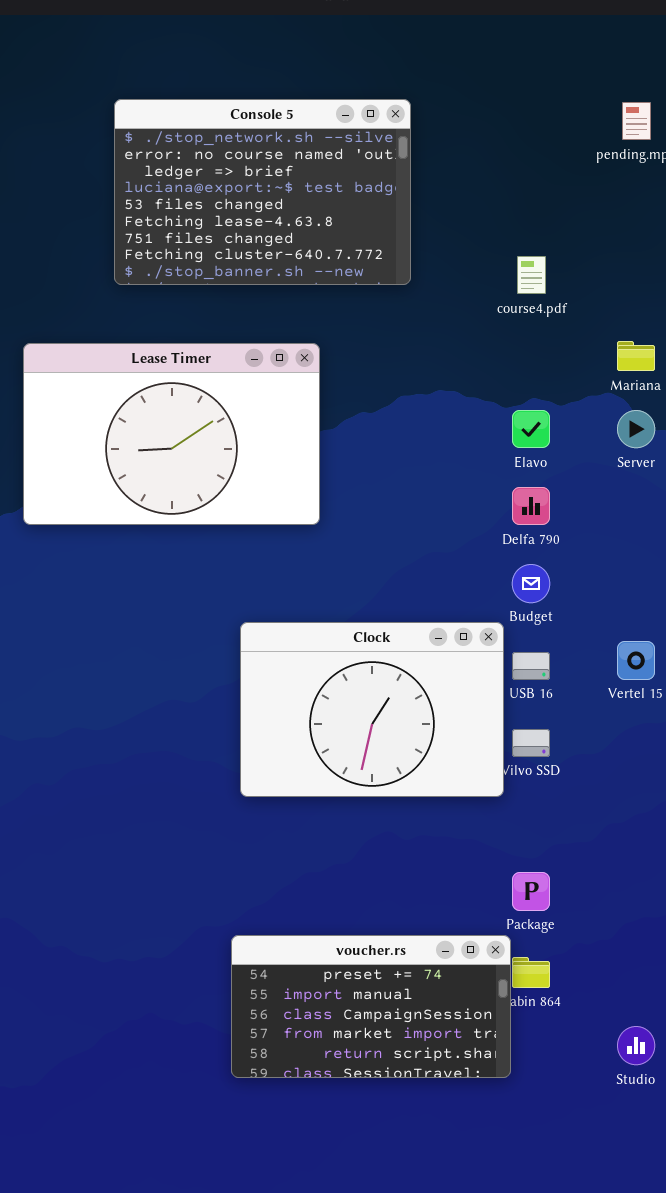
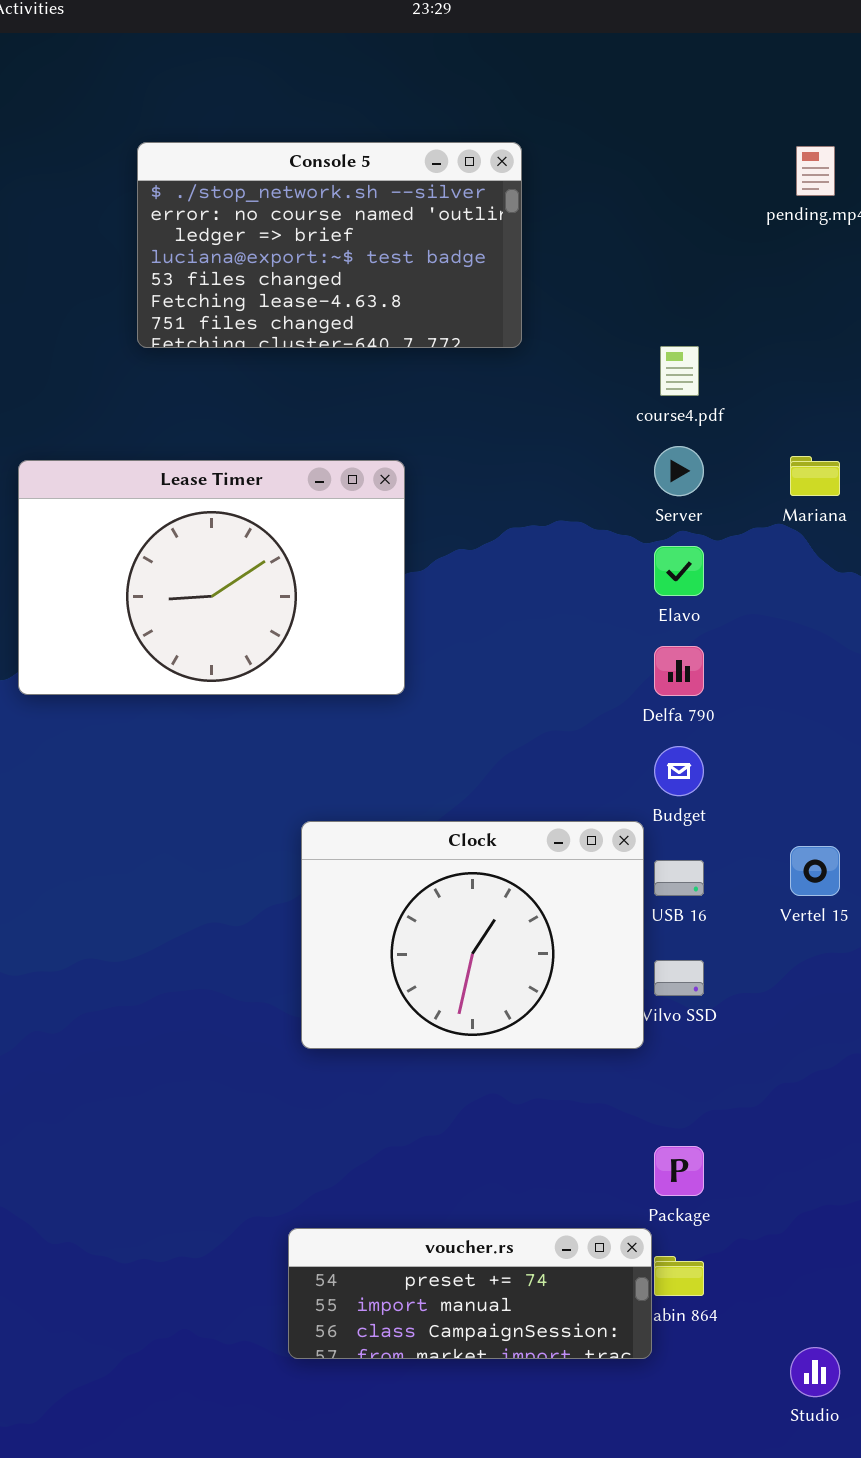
Console 5: [114,99,411,285] -> [137,142,522,348], resized
Server: [617,410,655,448] -> [654,446,704,496], moved
voucher.rs: [231,935,511,1078] -> [288,1228,652,1359], resized

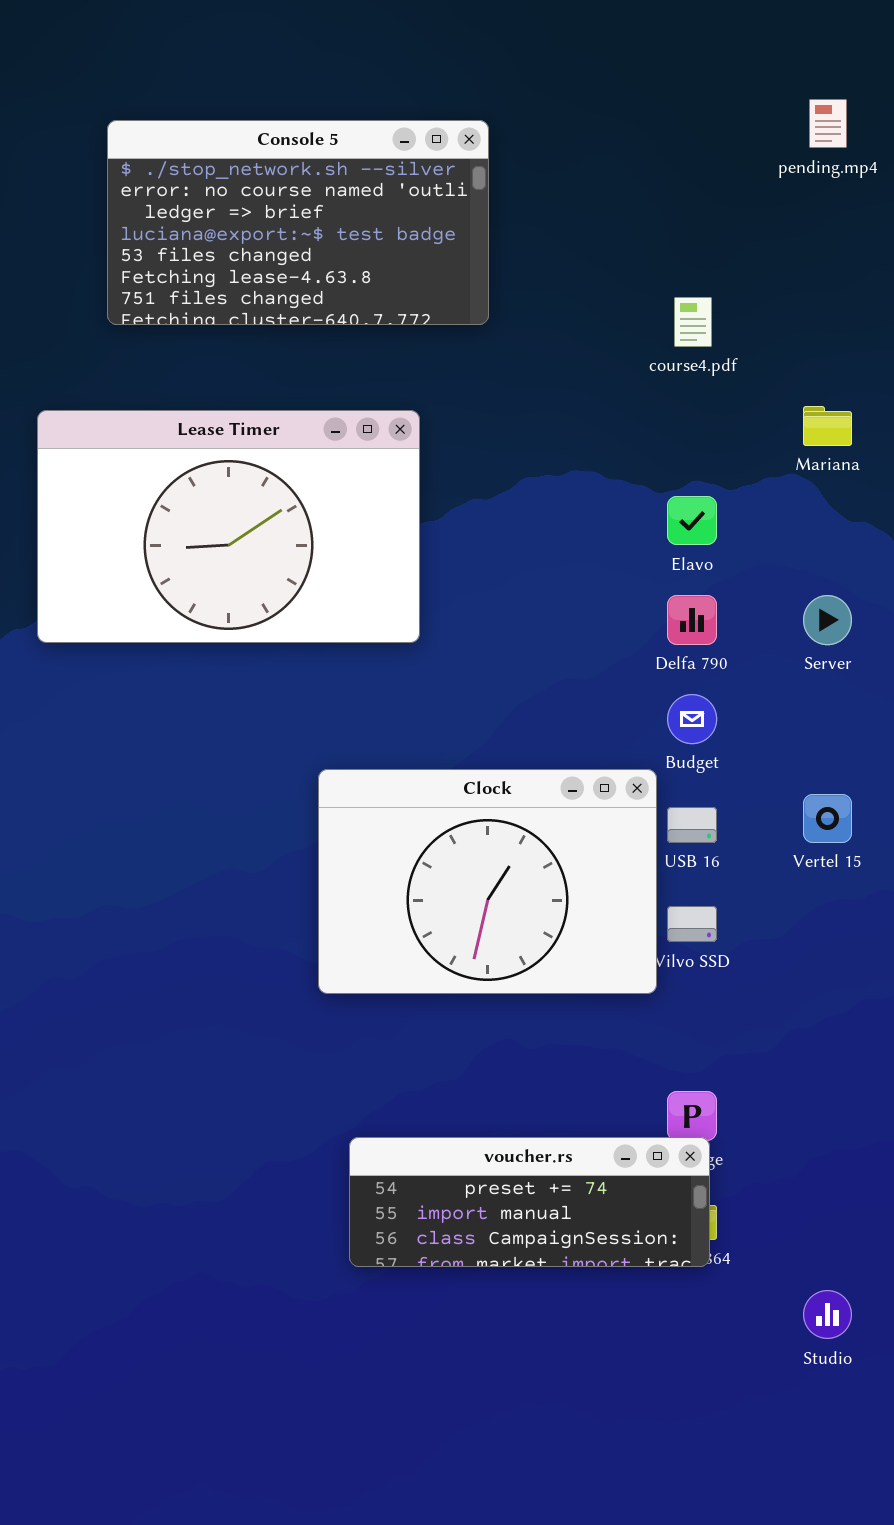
Console 5: [137,142,522,348] -> [107,120,489,325], moved
Server: [654,446,704,496] -> [803,595,852,645], moved
voucher.rs: [288,1228,652,1359] -> [349,1137,710,1267], moved

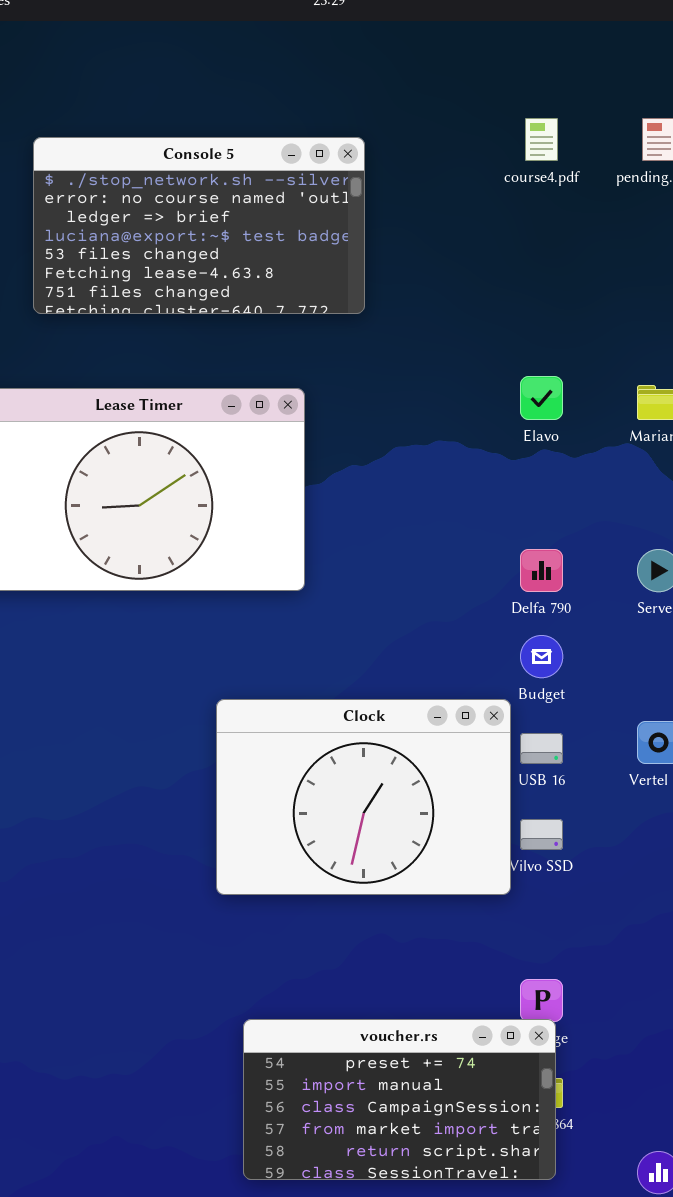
course4.pdf: [674,297,712,347] -> [525,118,558,161], moved
Elavo: [667,496,717,545] -> [520,376,563,420], moved
voucher.rs: [349,1137,710,1267] -> [243,1019,556,1180], resized

